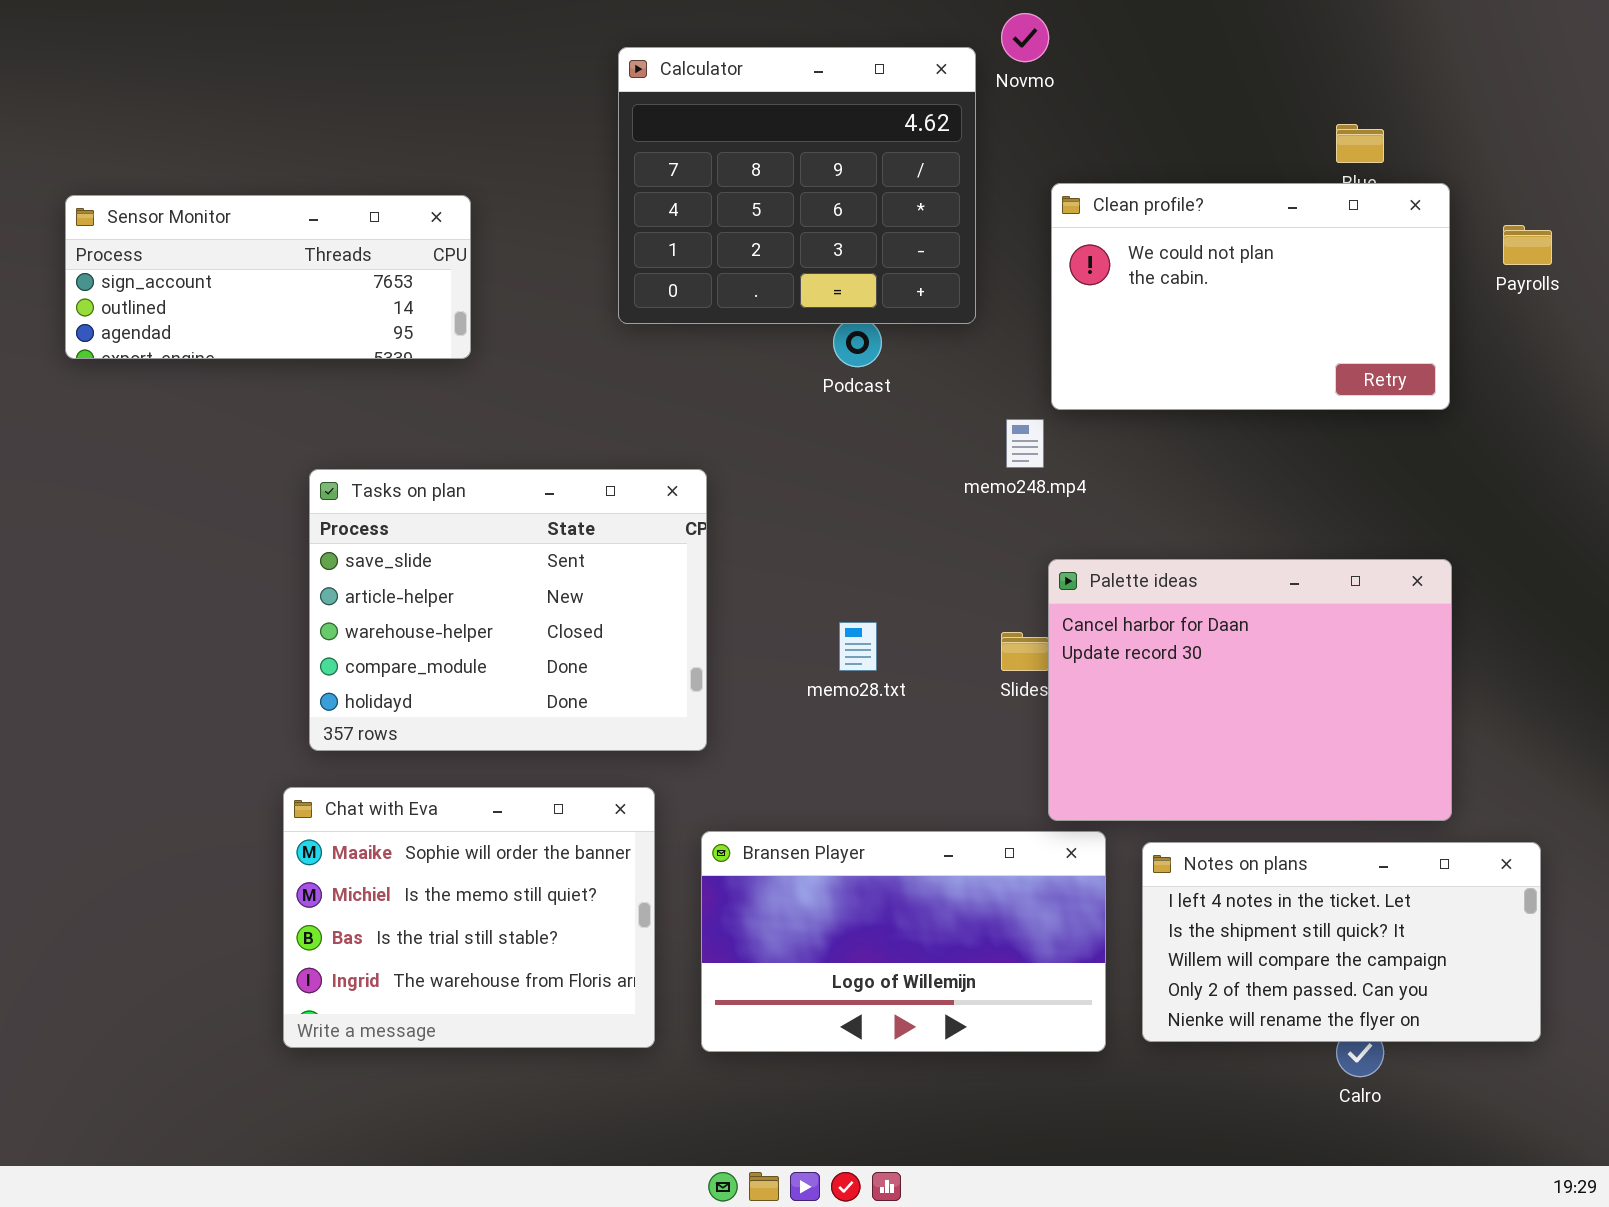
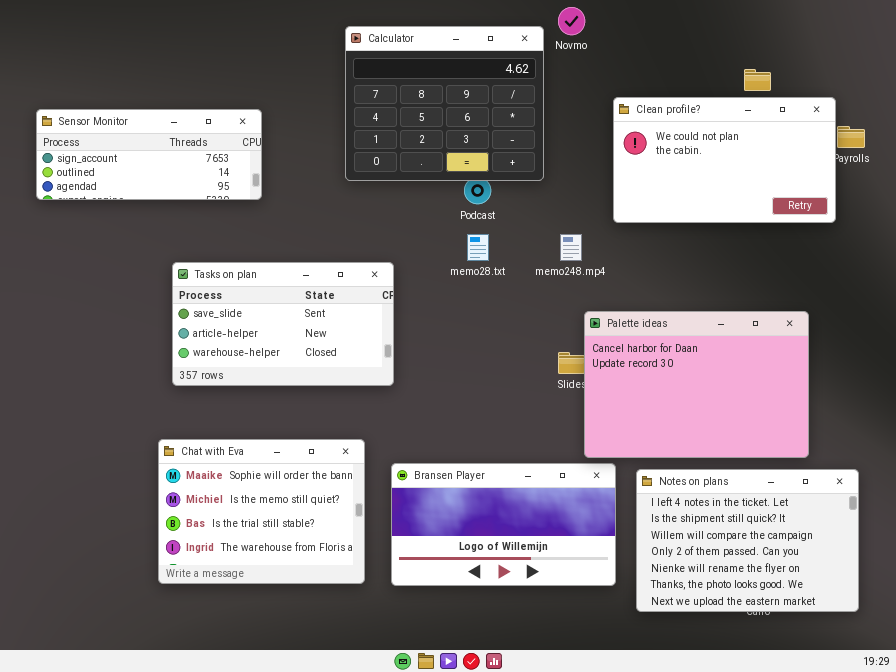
Clean profile?: [1051,183,1450,410] -> [613,97,836,223], moved
Tasks on plan: [309,469,707,751] -> [172,262,394,386], resized
memo28.txt: [839,622,877,671] -> [467,234,489,261], moved
Notes on plans: [1142,842,1541,1042] -> [636,469,859,612], resized

